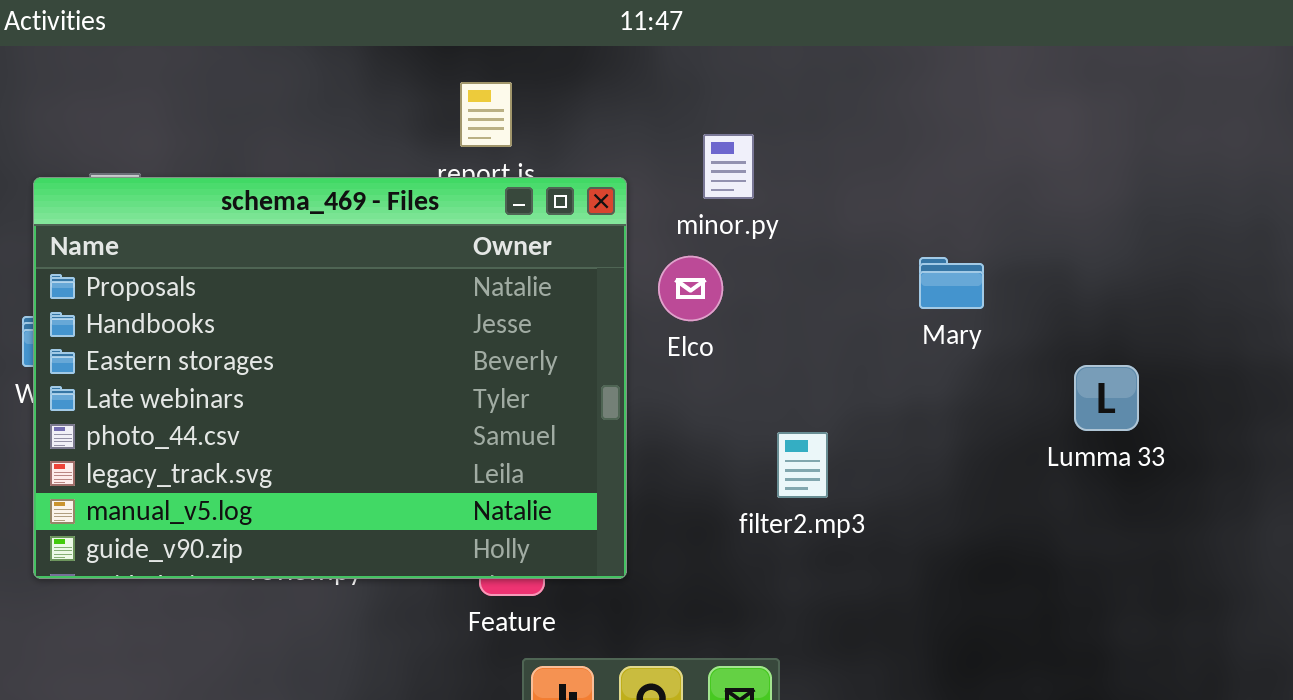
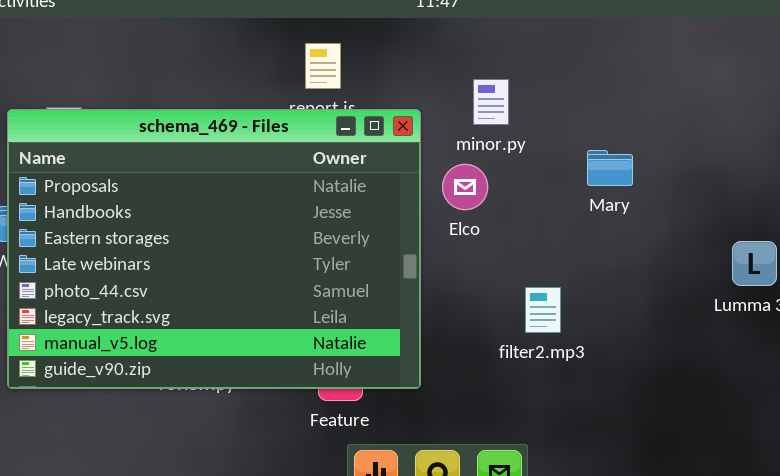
Mary: [919,257,984,309] -> [587,150,633,186], moved

